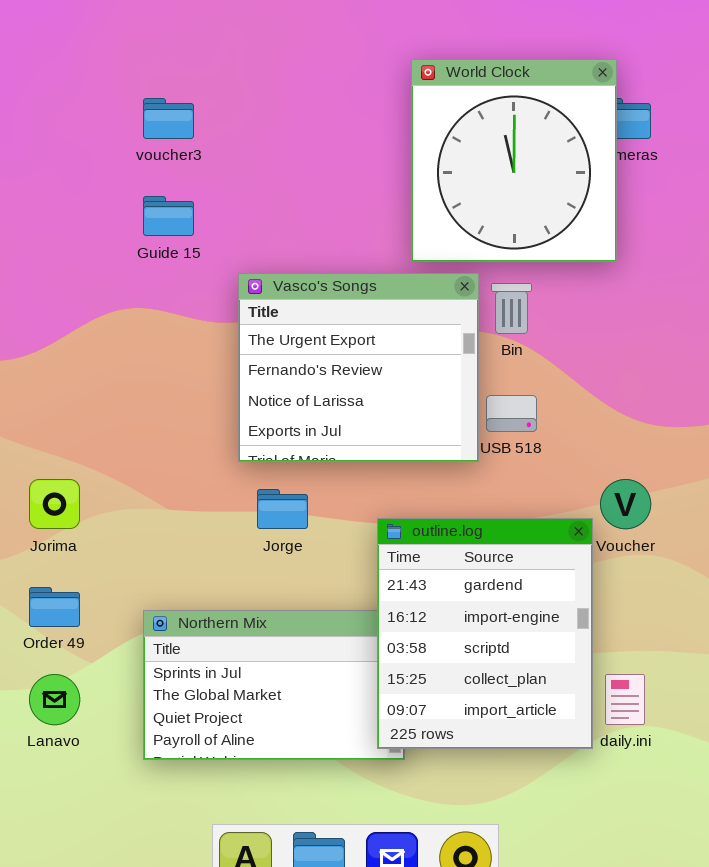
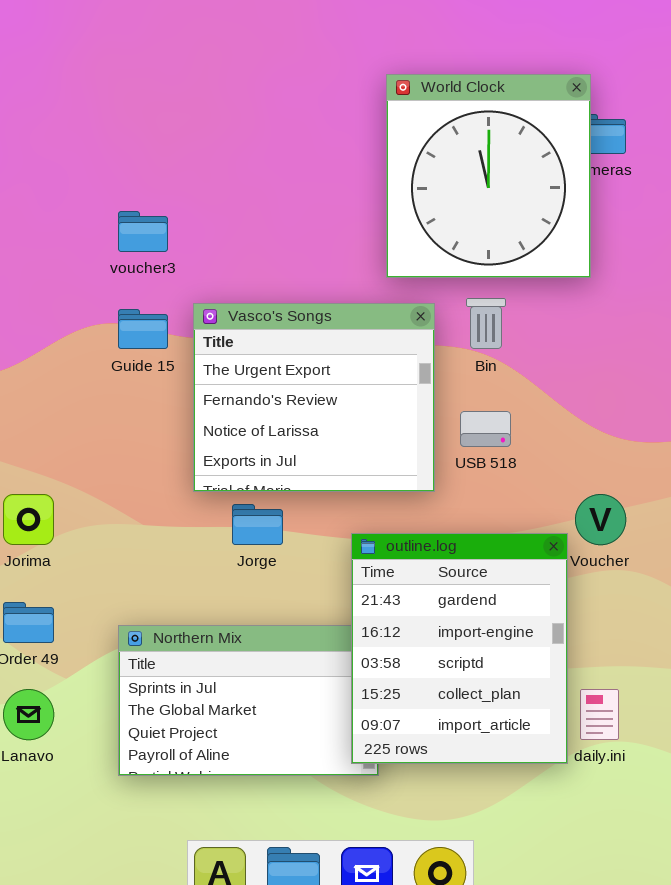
voucher3: [143,98,194,139] -> [118,211,168,252], moved
Guide 15: [143,196,194,236] -> [118,309,168,349], moved
Vasco's Songs: [238,273,479,462] -> [193,303,435,492], moved

